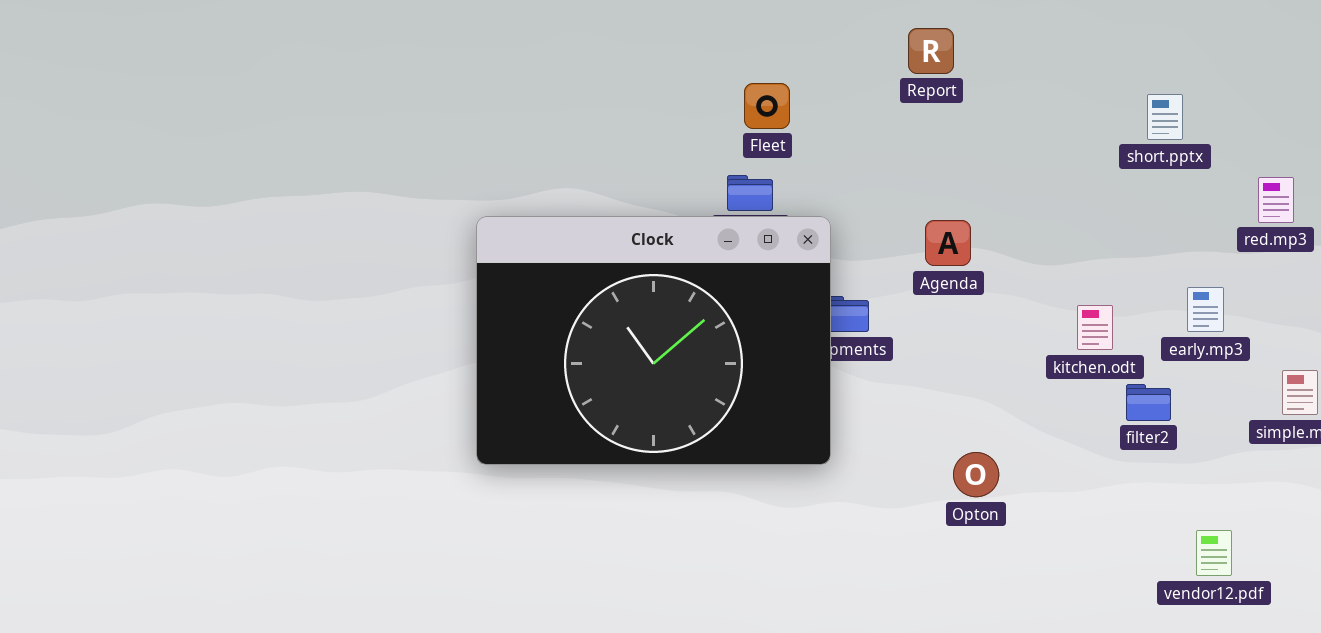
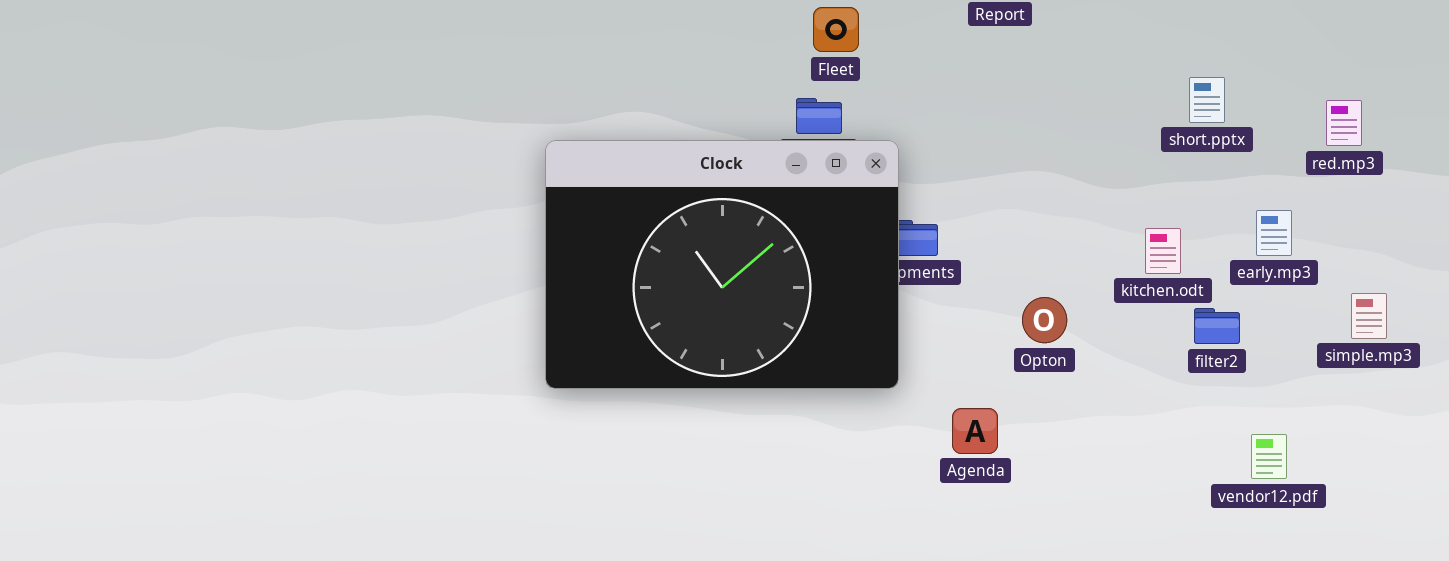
short.pptx: [1147,94,1183,140] -> [1189,77,1225,123], moved
Agenda: [925,220,971,266] -> [952,408,998,454], moved
Opton: [953,452,999,497] -> [1022,297,1067,343], moved
vendor12.pdf: [1196,530,1232,576] -> [1251,434,1287,479], moved

